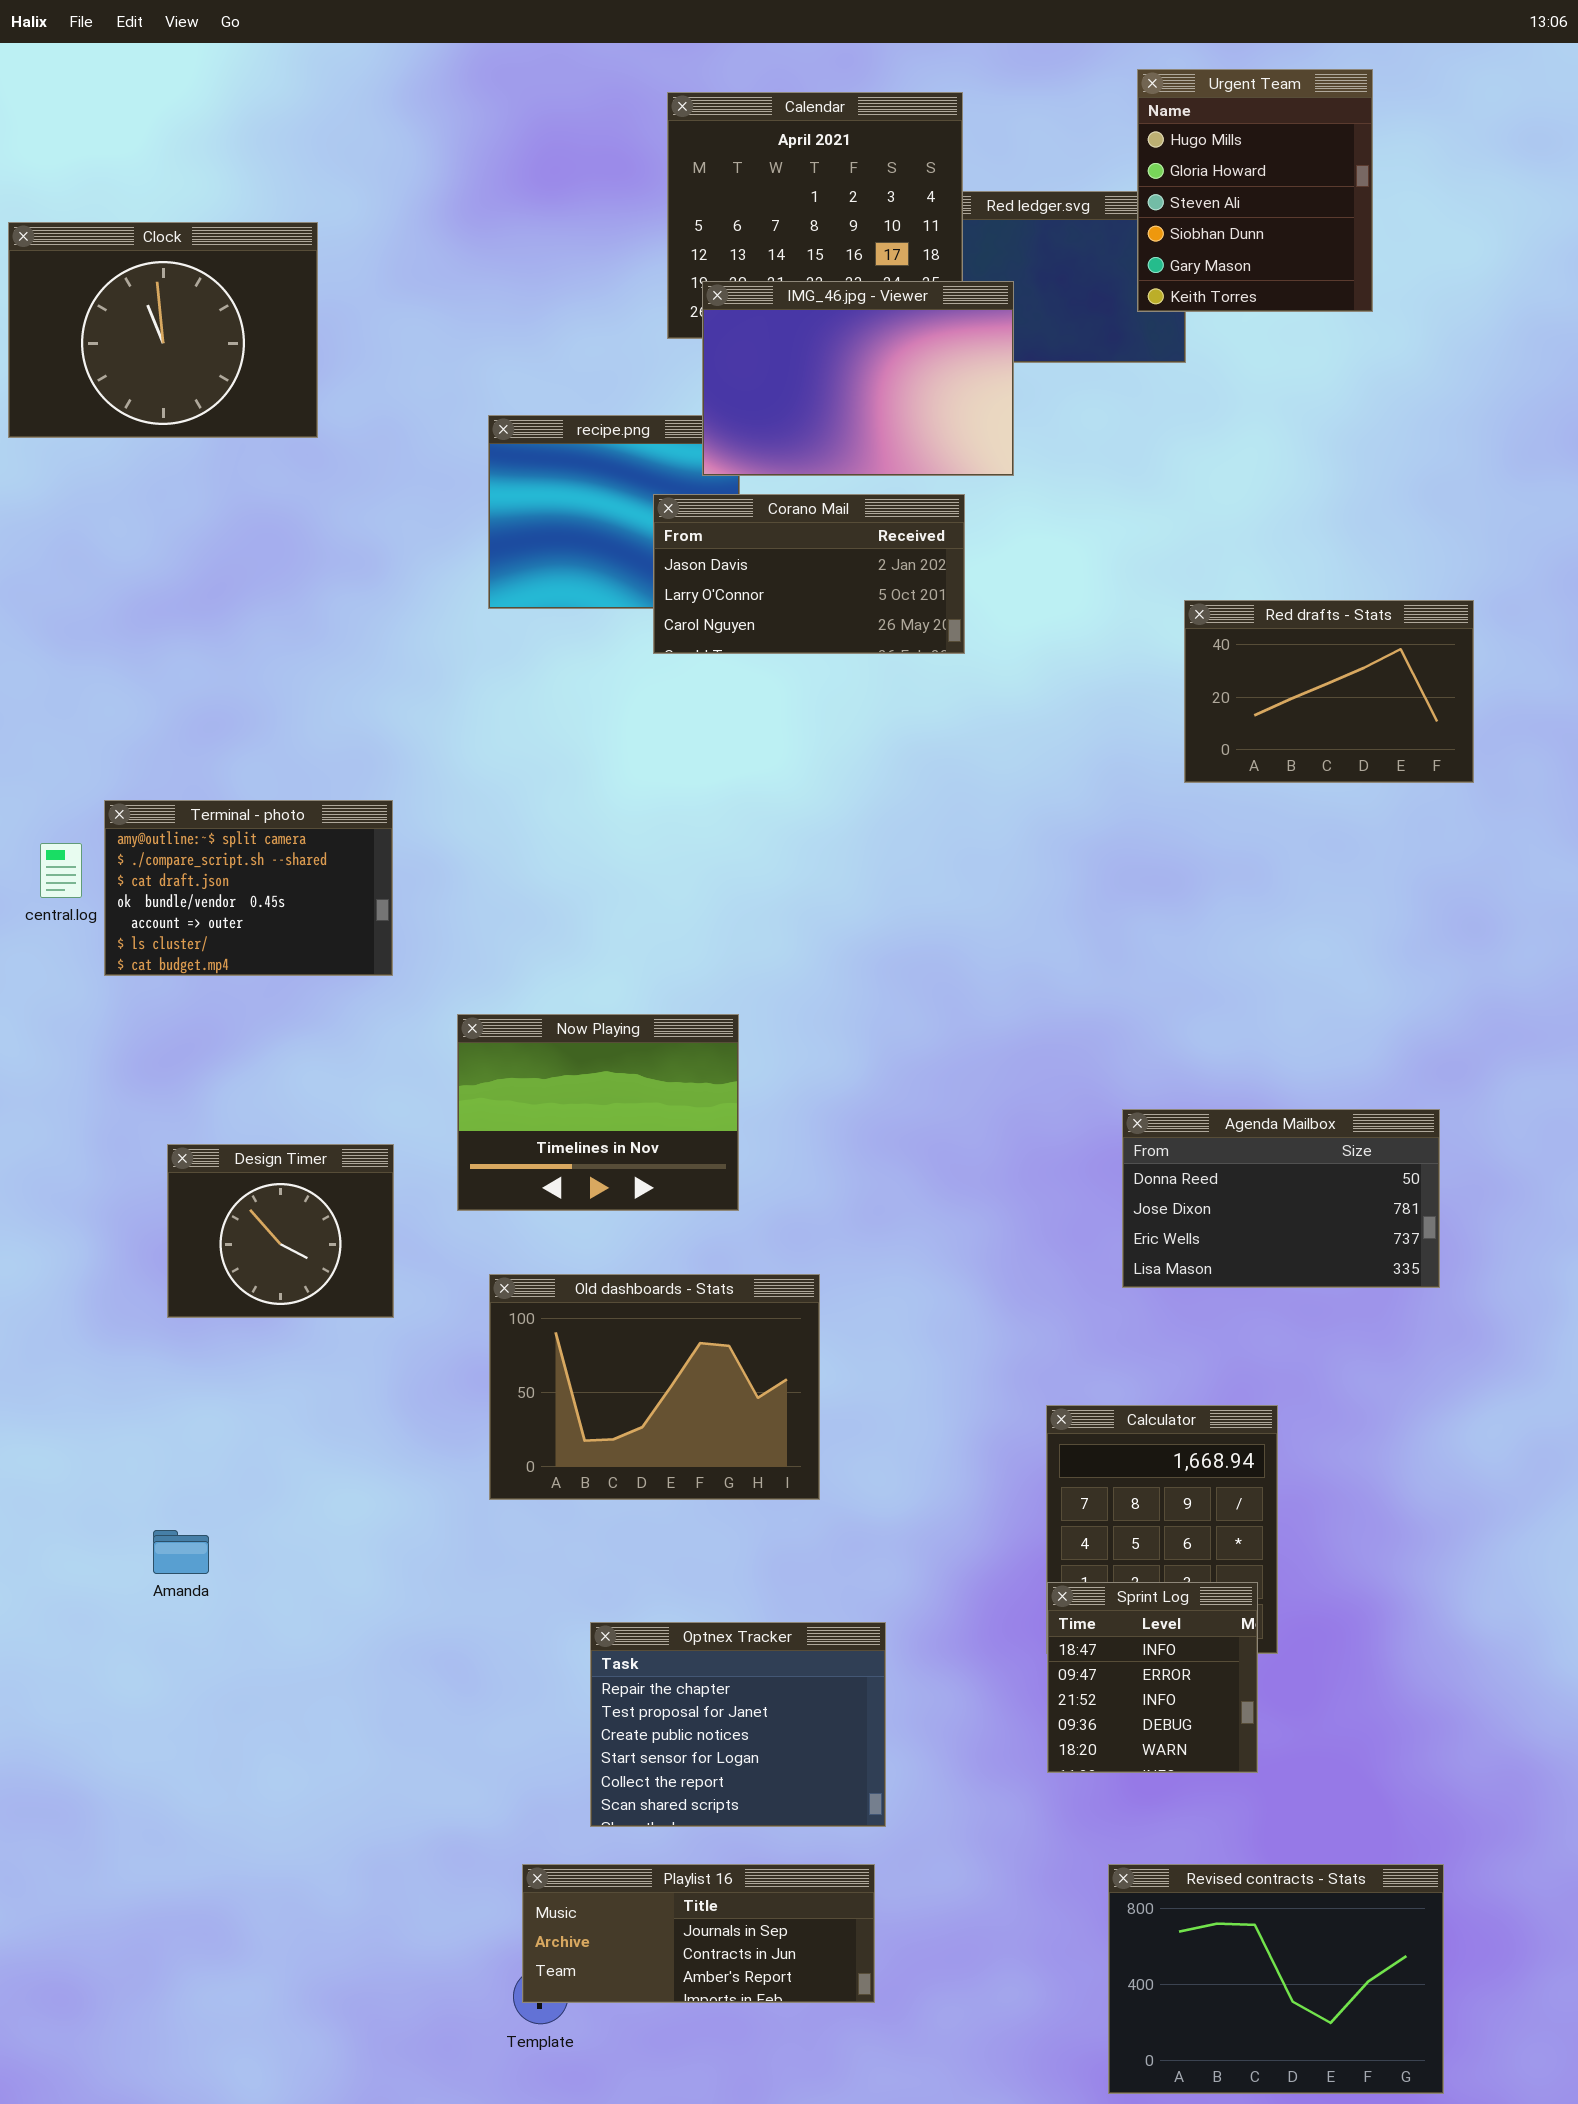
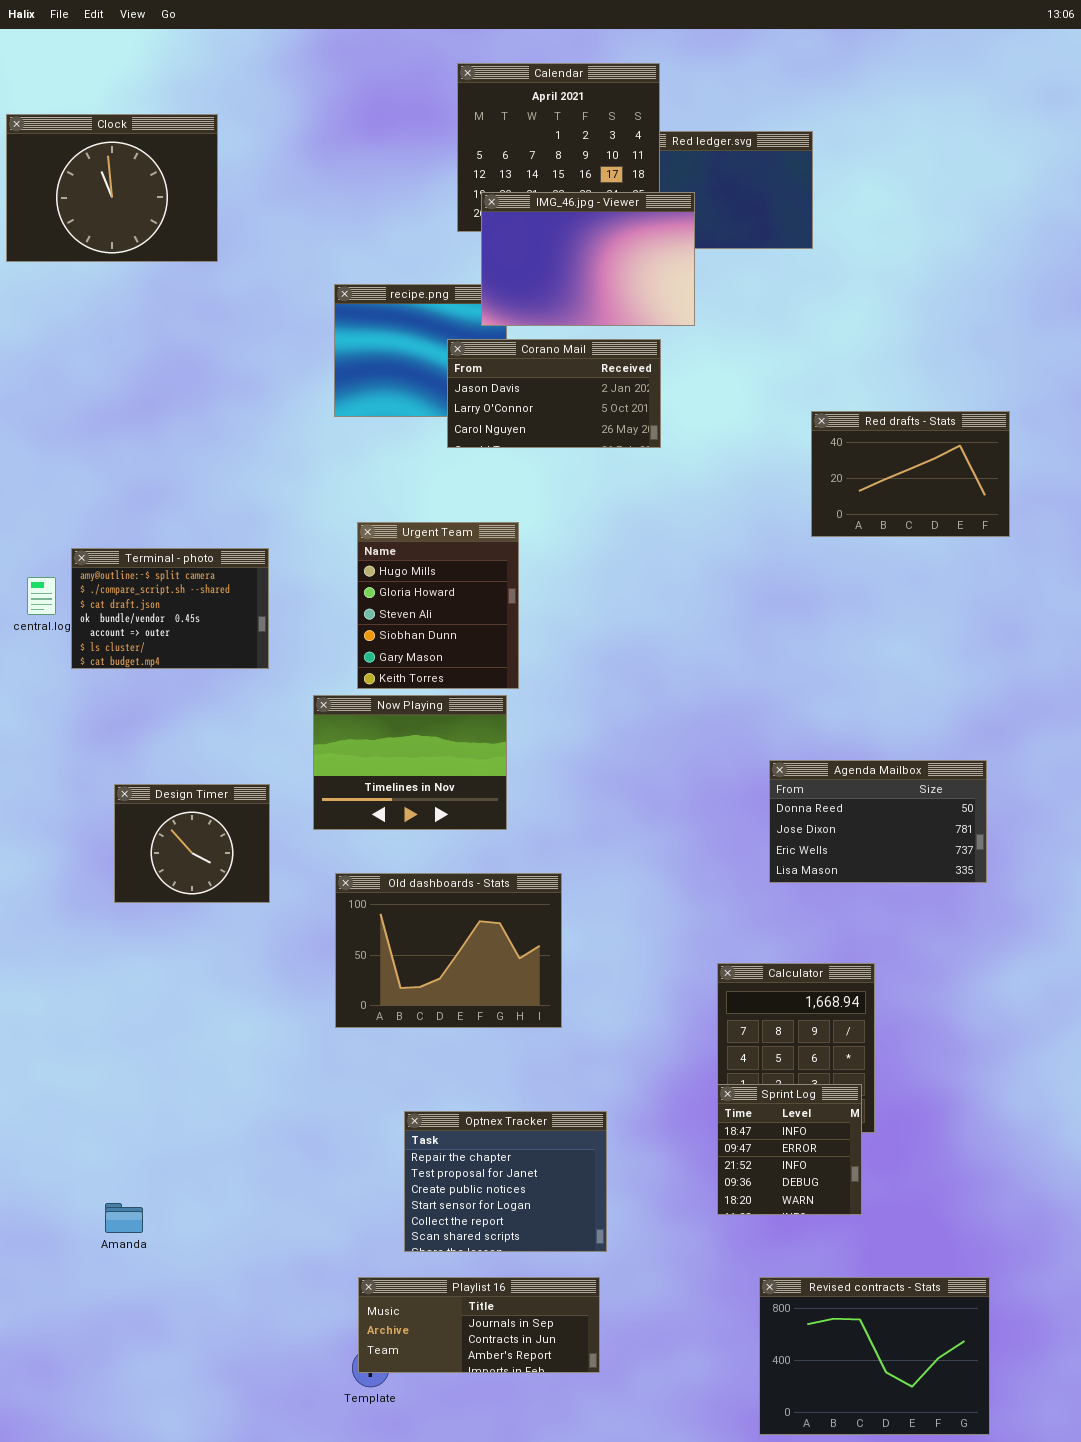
Urgent Team: [1137,69,1373,312] -> [357,522,519,689], moved
Clock: [8,222,318,438] -> [6,114,218,262], moved
Amanda: [153,1530,209,1574] -> [105,1203,143,1233], moved

